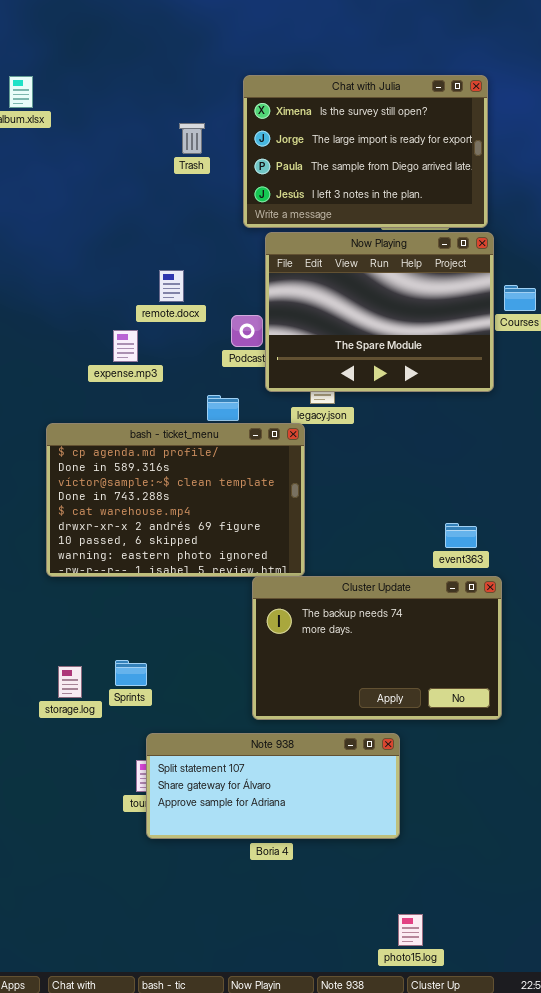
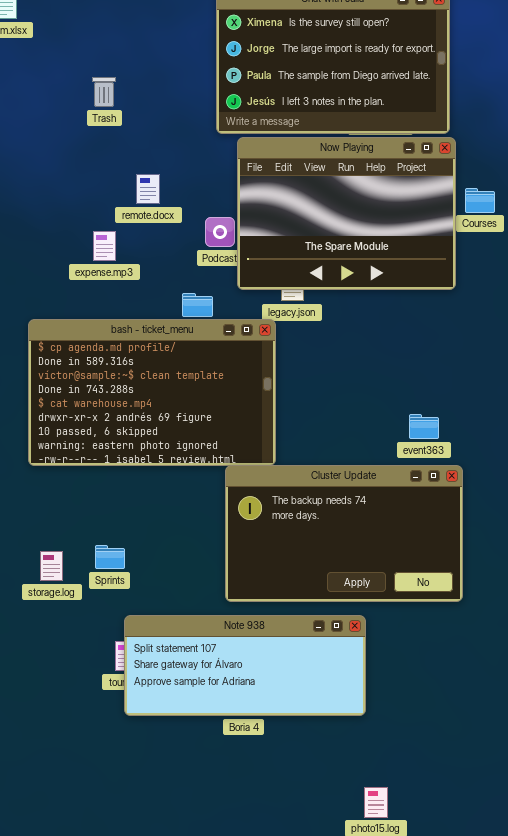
Trash: [179,123,205,154] -> [92,77,116,107], moved

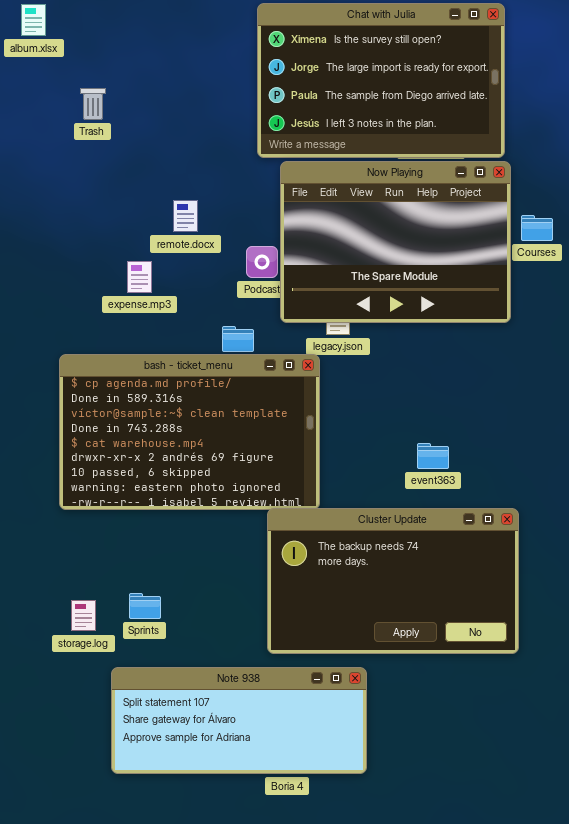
Trash: [92,77,116,107] -> [80,88,106,120], moved
event363: [409,414,439,439] -> [417,443,449,469], moved
Note 938: [124,615,366,716] -> [111,667,367,774], moved

